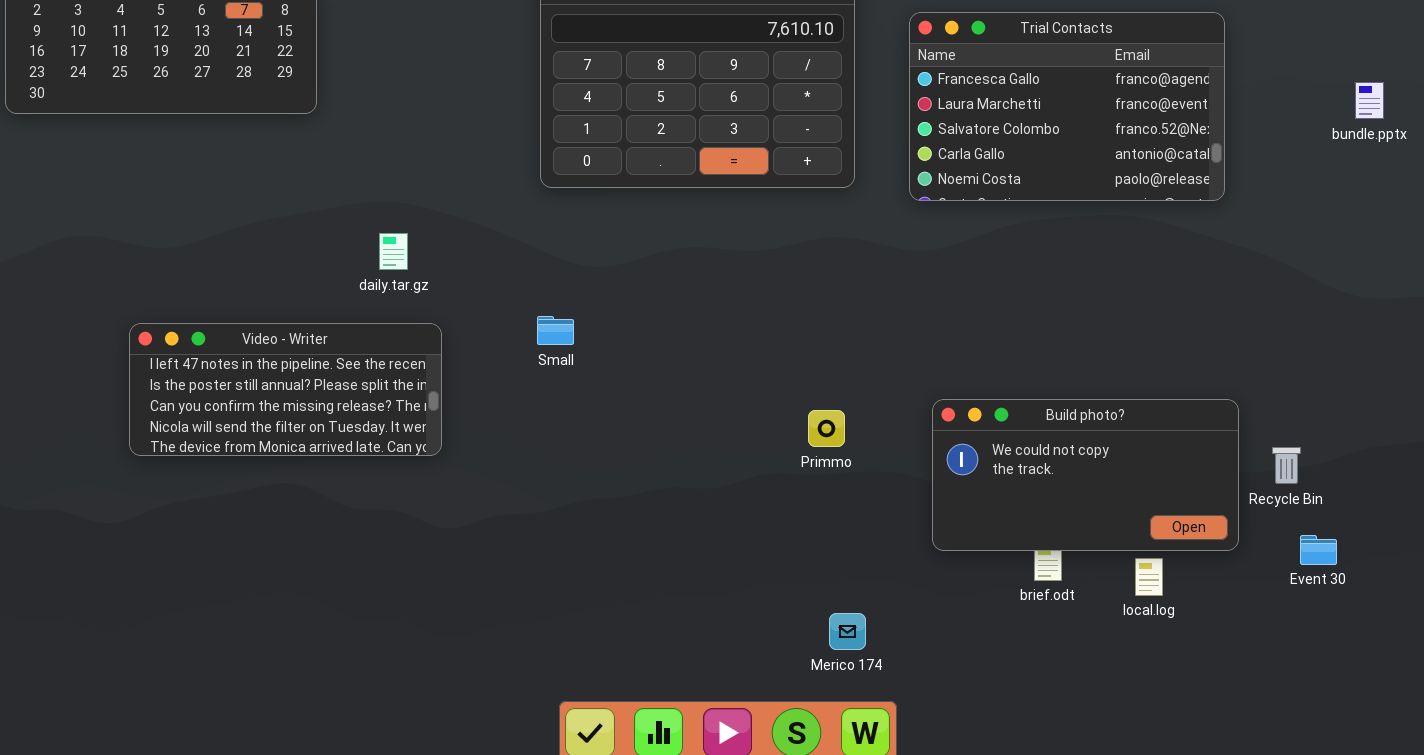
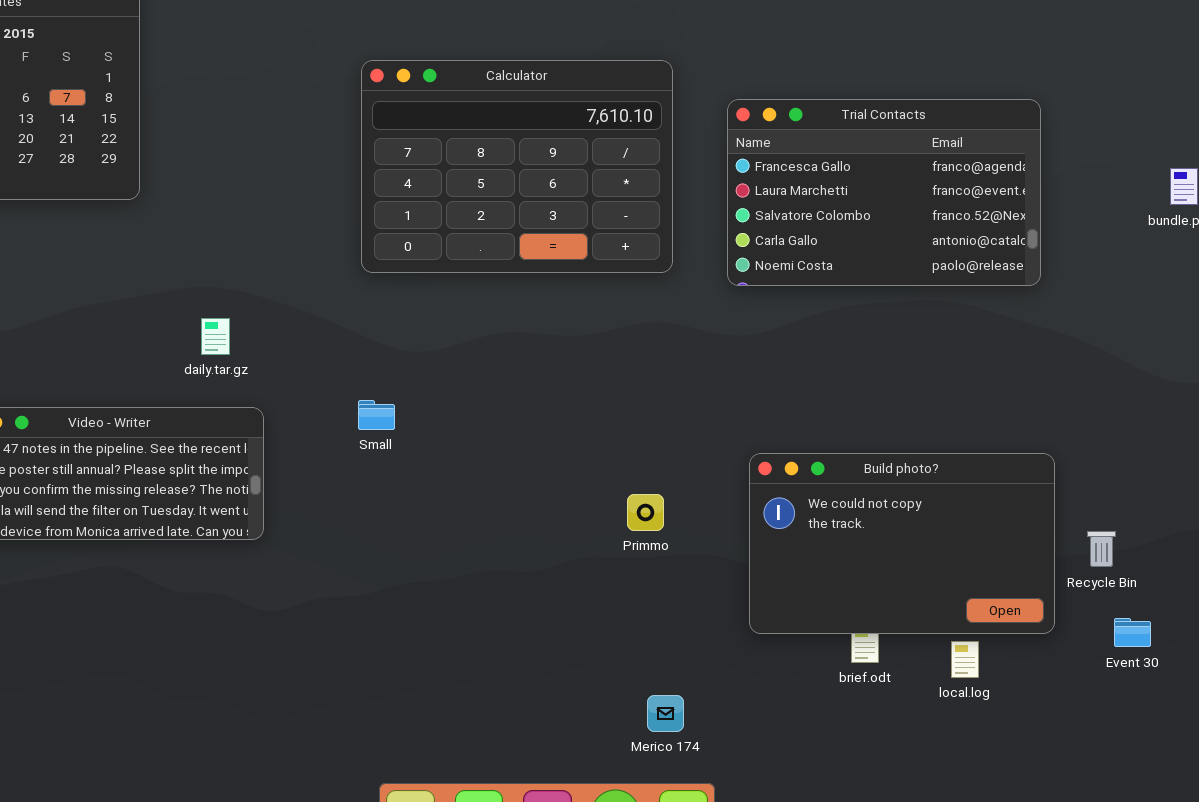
Build photo?: [932,399,1239,551] -> [749,453,1055,634], resized

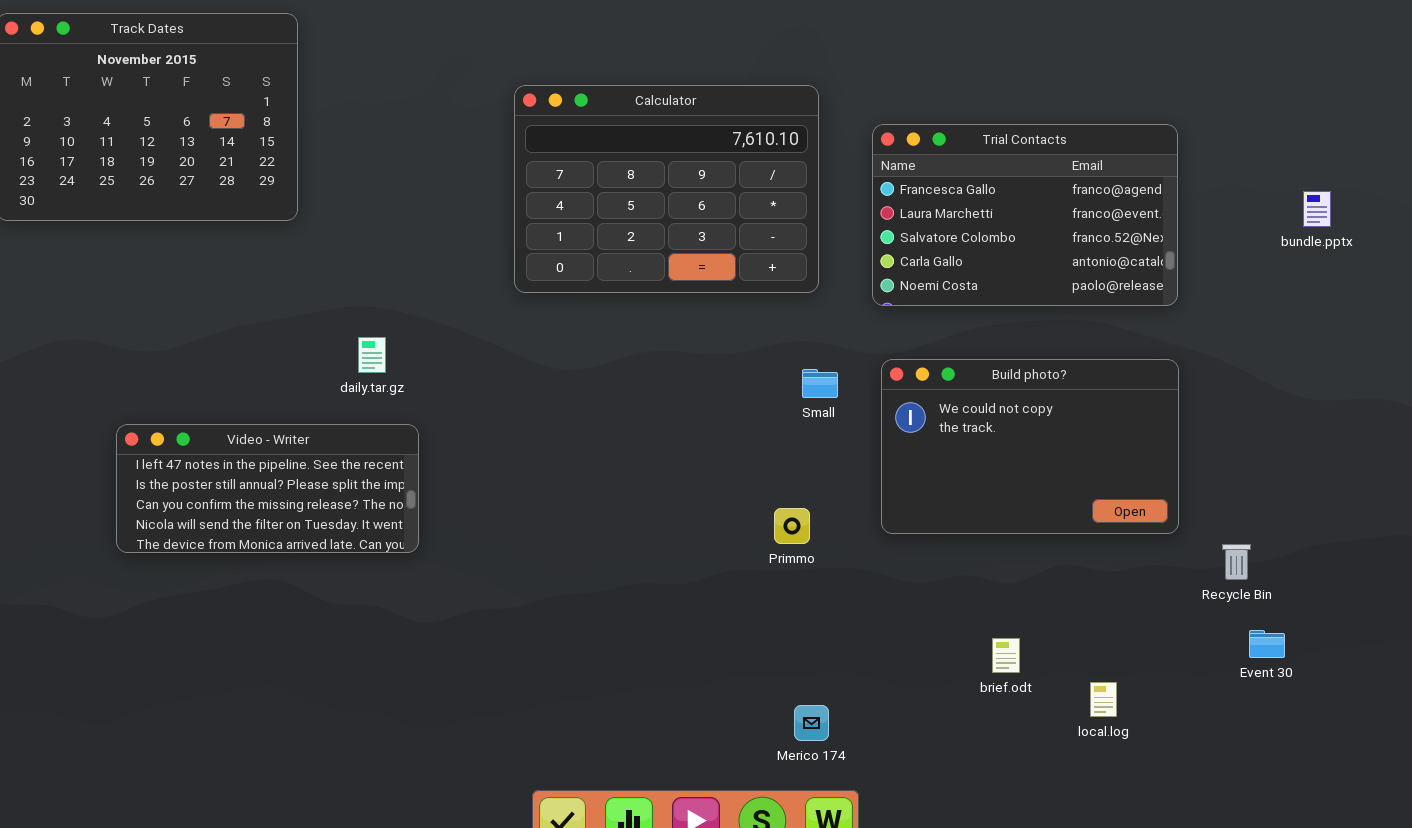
Small: [358,400,395,430] -> [802,369,838,398], moved
Build photo?: [749,453,1055,634] -> [881,359,1179,534], moved
local.log: [951,641,979,678] -> [1090,682,1117,717], moved

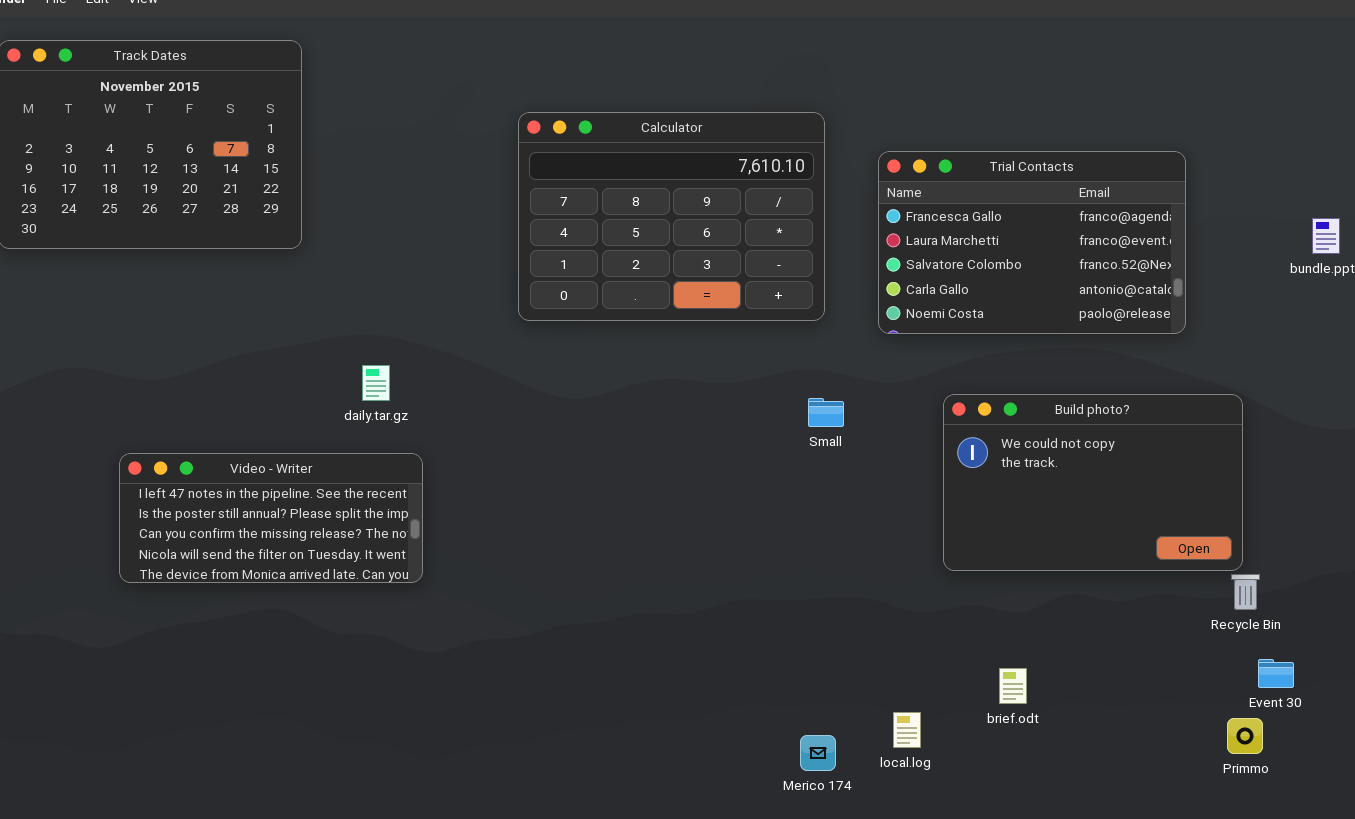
Build photo?: [881,359,1179,534] -> [943,394,1243,571], moved
Primmo: [774,508,810,544] -> [1227,718,1263,754], moved
local.log: [1090,682,1117,717] -> [893,712,921,748], moved

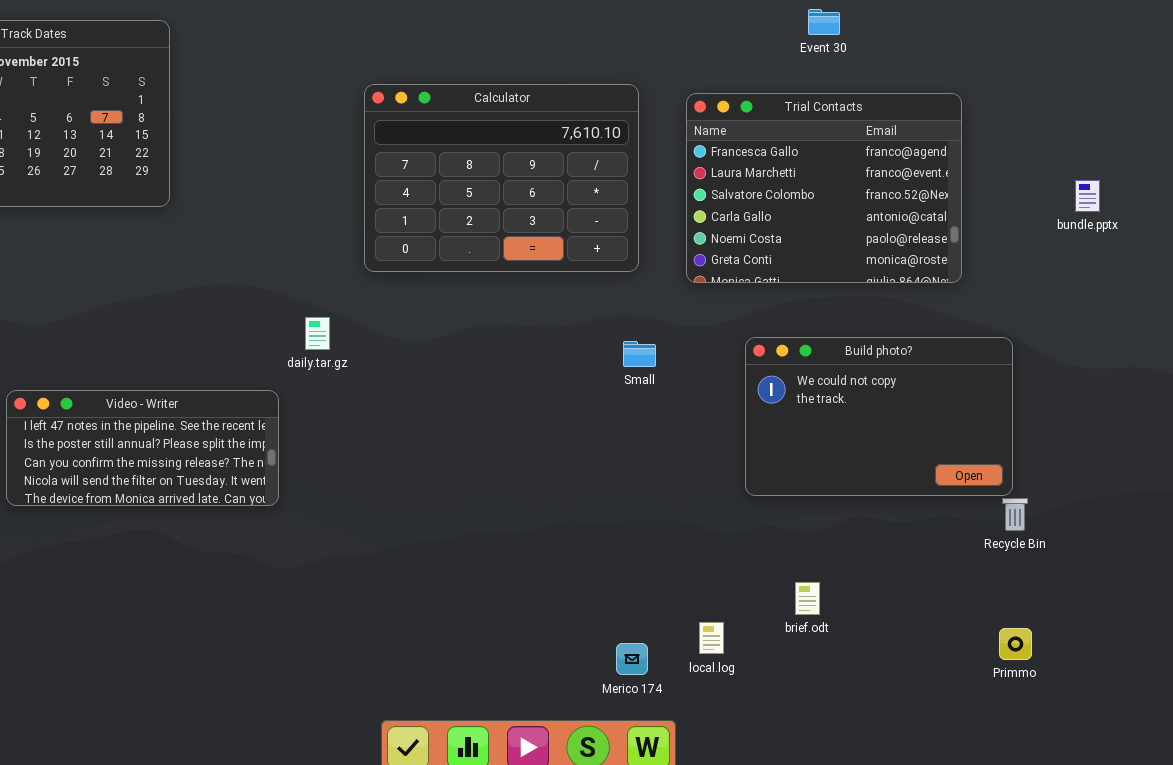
Trial Contacts: [878,151,1186,334] -> [686,93,962,283], resized
daily.tar.gz: [362,365,390,401] -> [305,317,330,350], moved
Event 30: [1258,659,1294,688] -> [808,9,840,35], moved

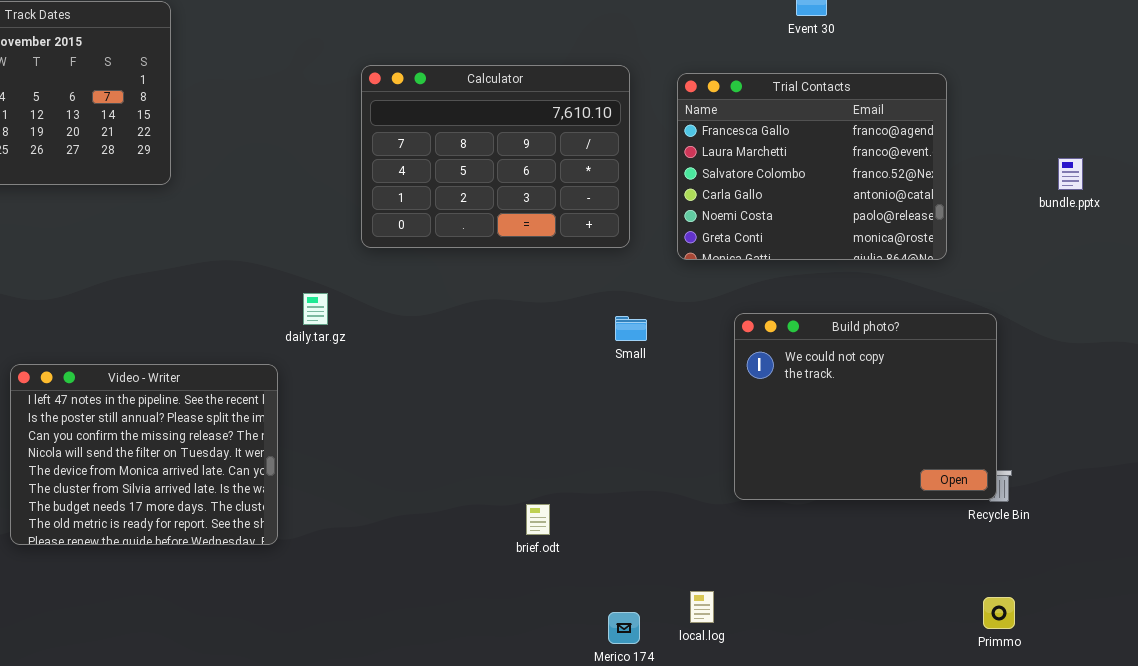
Build photo?: [745,337,1013,496] -> [734,313,997,500], resized
Video - Writer: [6,390,279,506] -> [10,364,278,545], resized
brief.odt: [795,582,820,615] -> [526,504,550,535], moved

